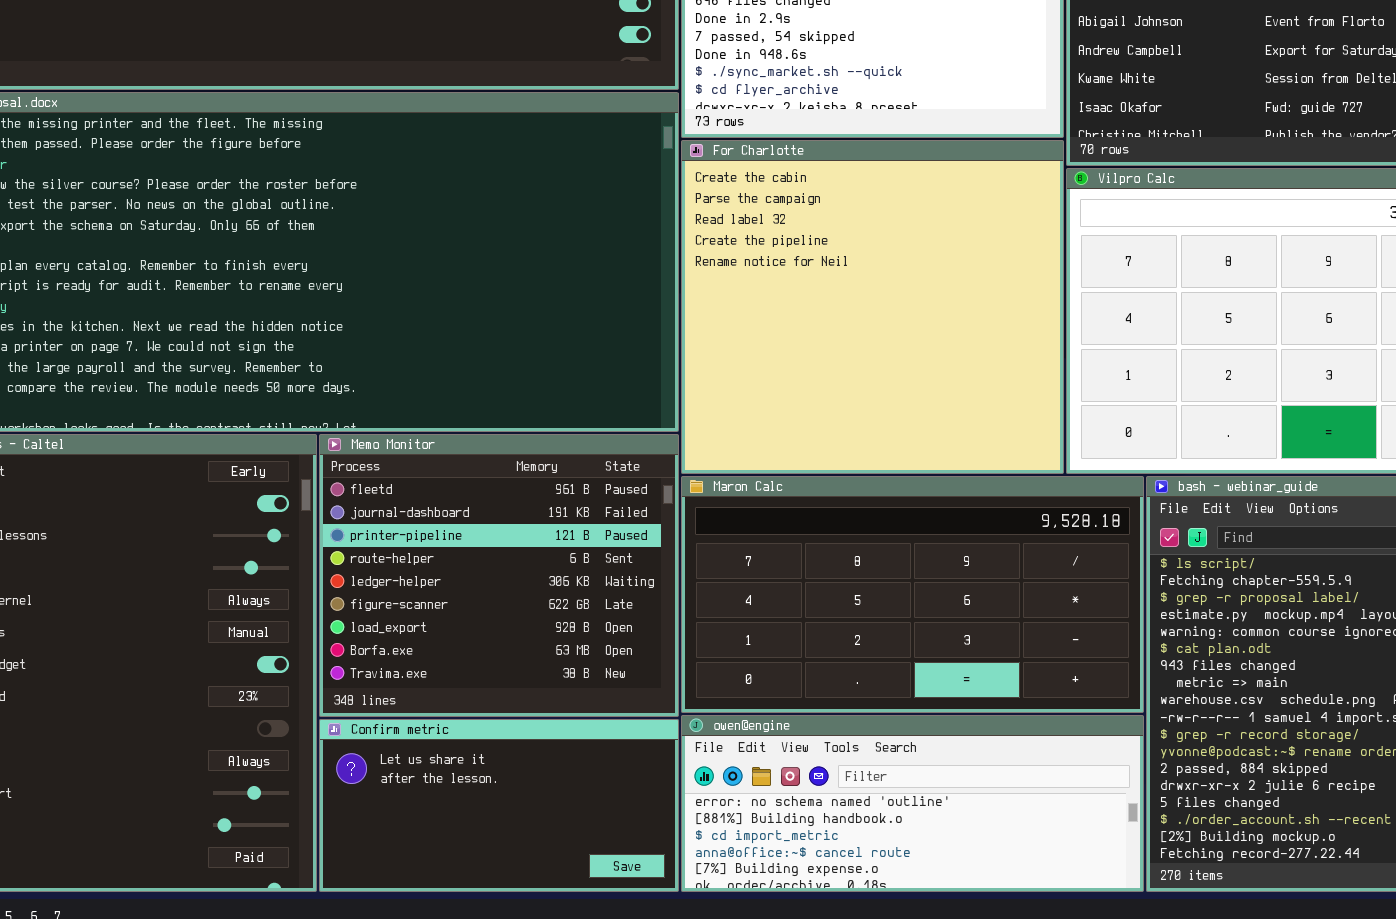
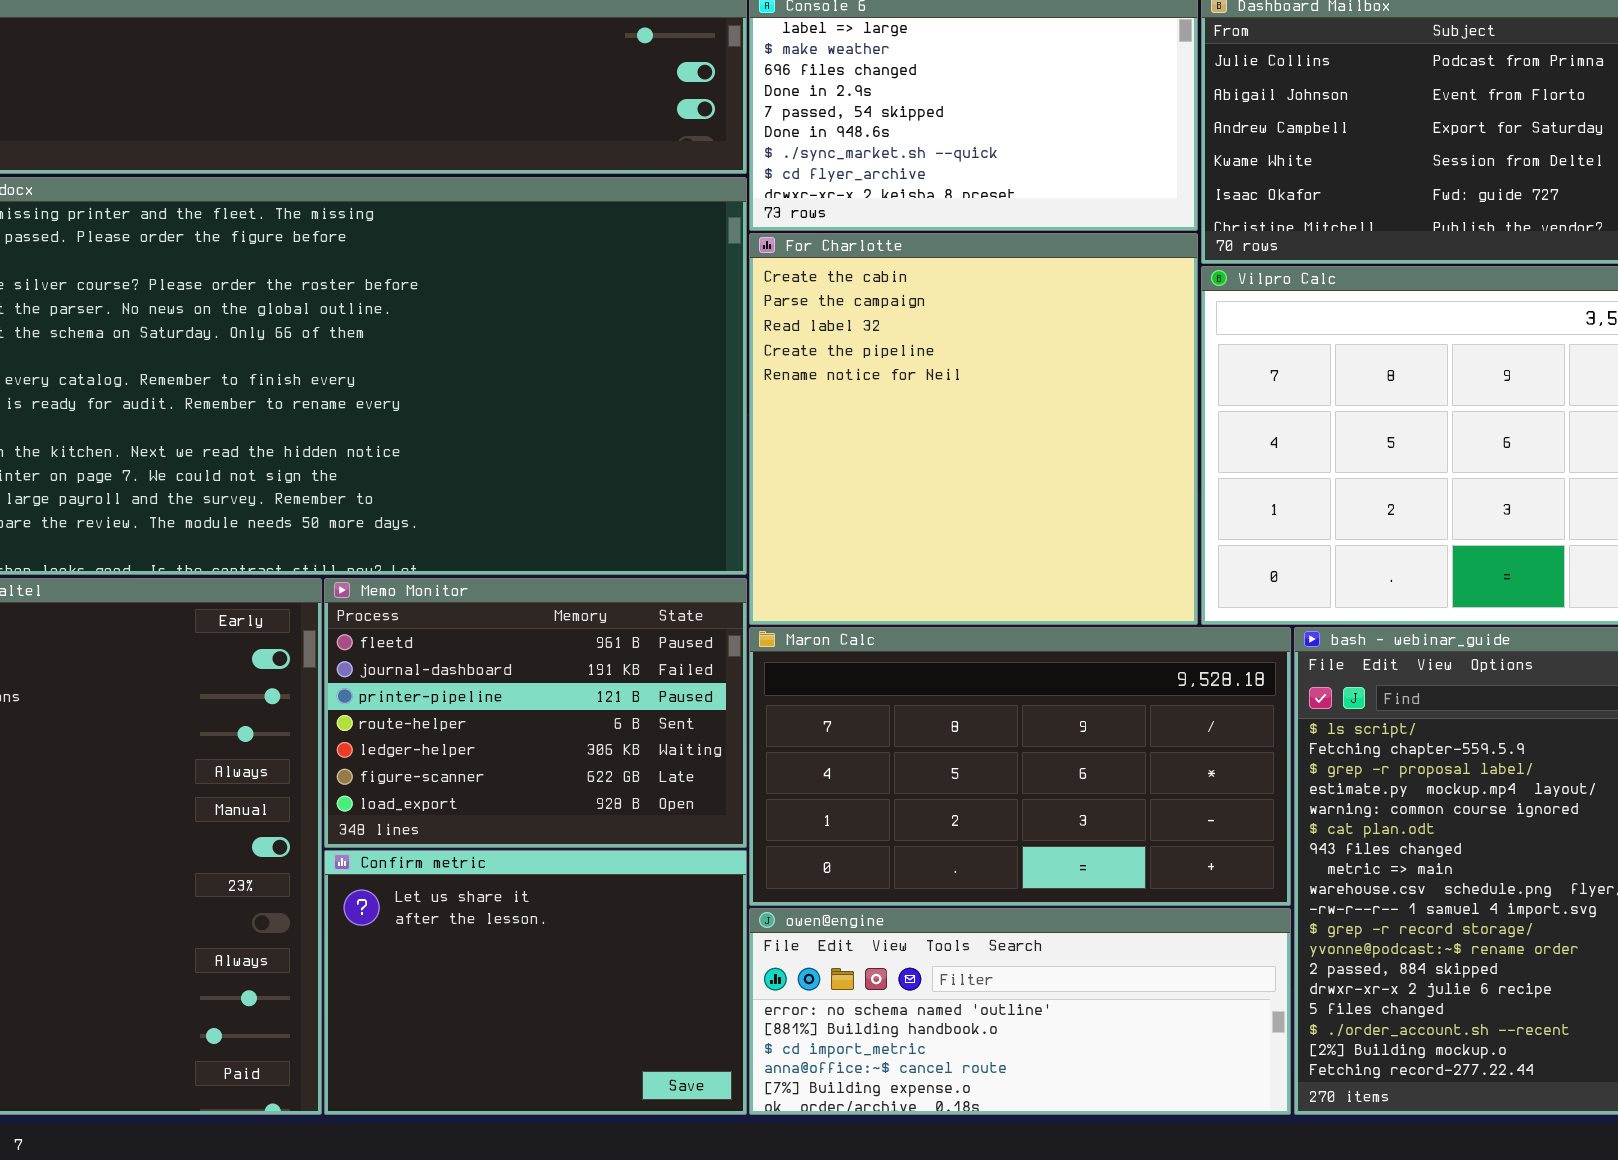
Memo Monitor: [319,434,679,717] -> [324,578,747,848], resized
Confirm metric: [319,719,679,892] -> [324,850,747,1115], resized

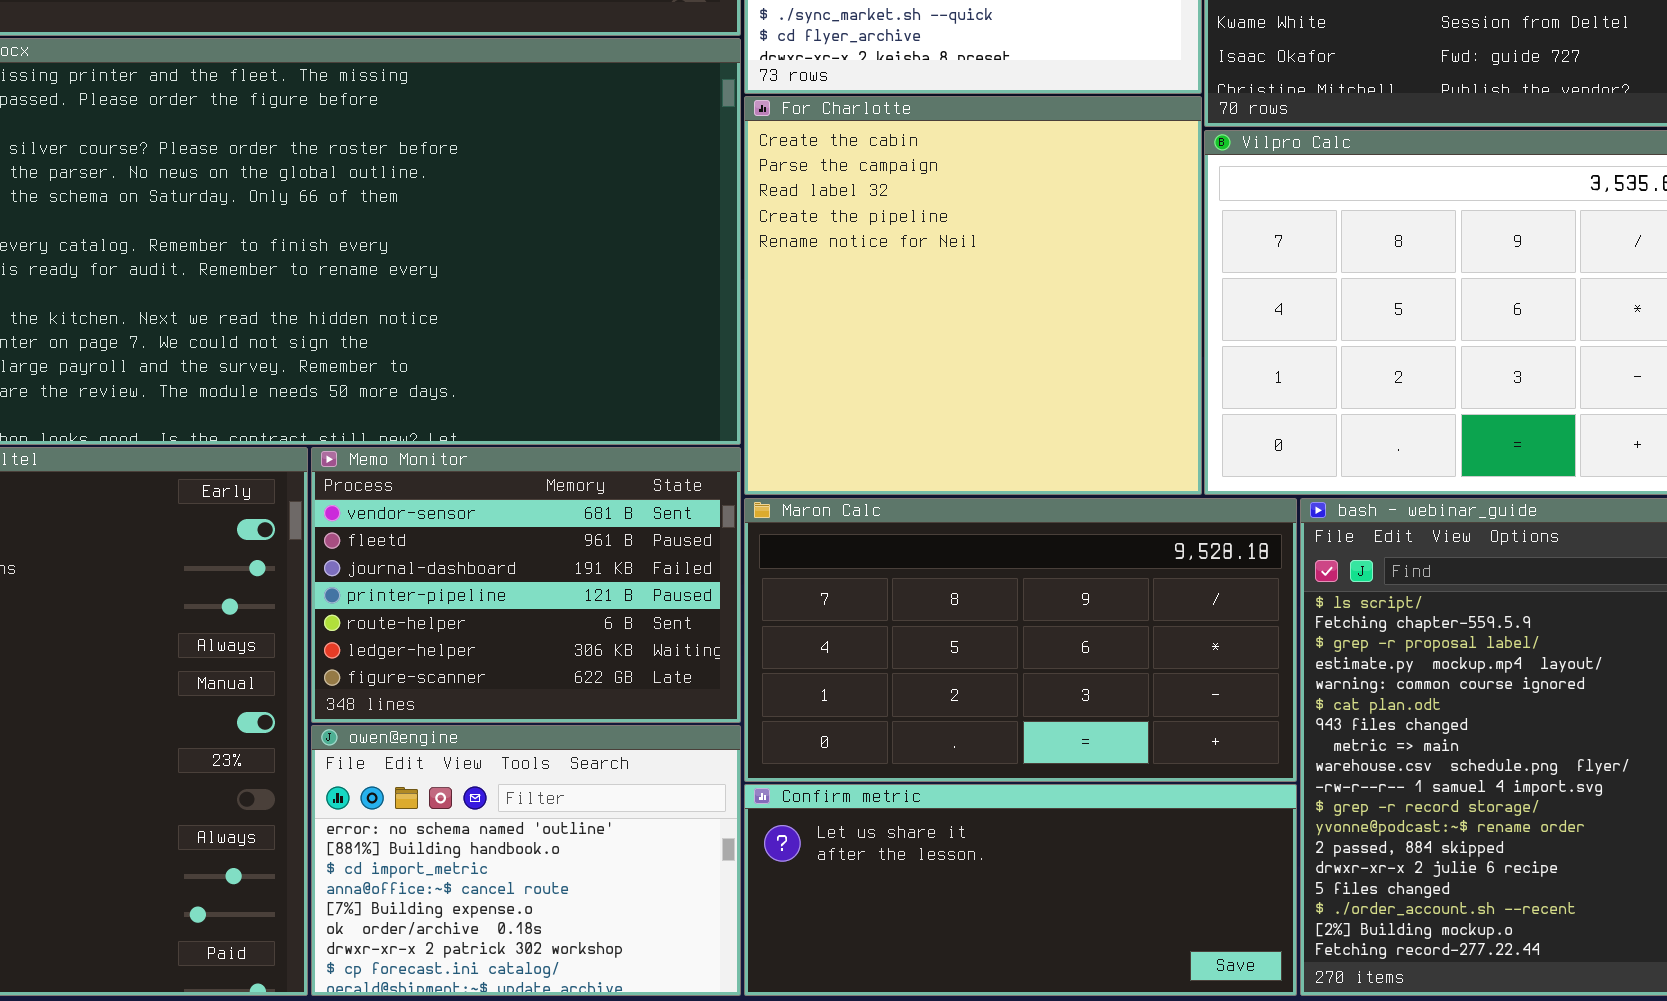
Memo Monitor: [324,578,747,848] -> [311,447,741,723], scrolled up 1 row
Confirm metric: [324,850,747,1115] -> [744,784,1297,996], moved, resized
owen@engine: [749,908,1291,1115] -> [311,725,741,996], moved, resized

